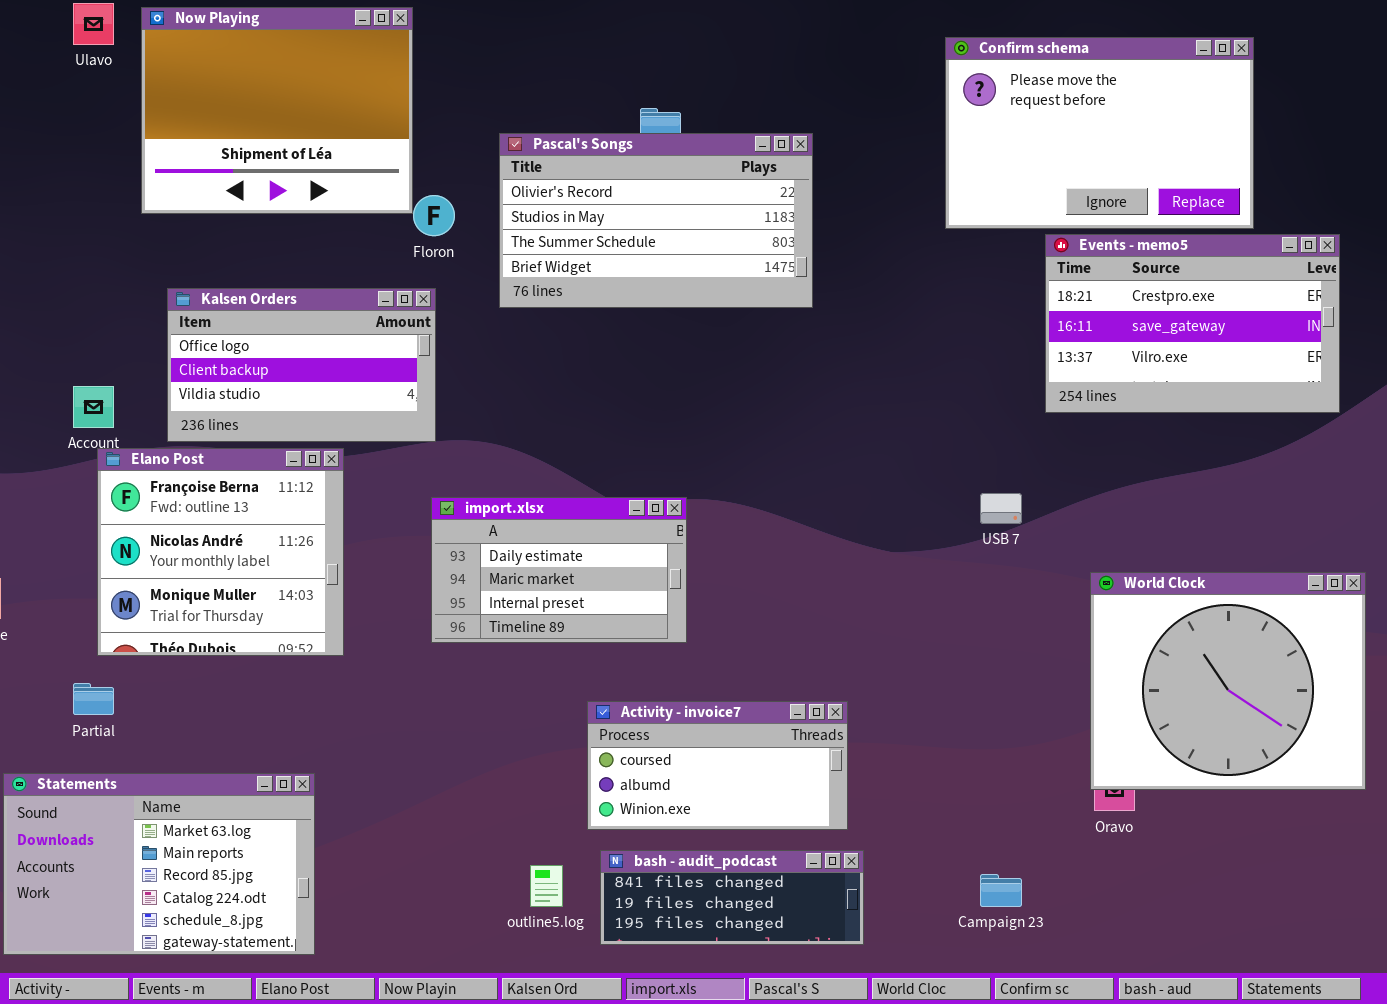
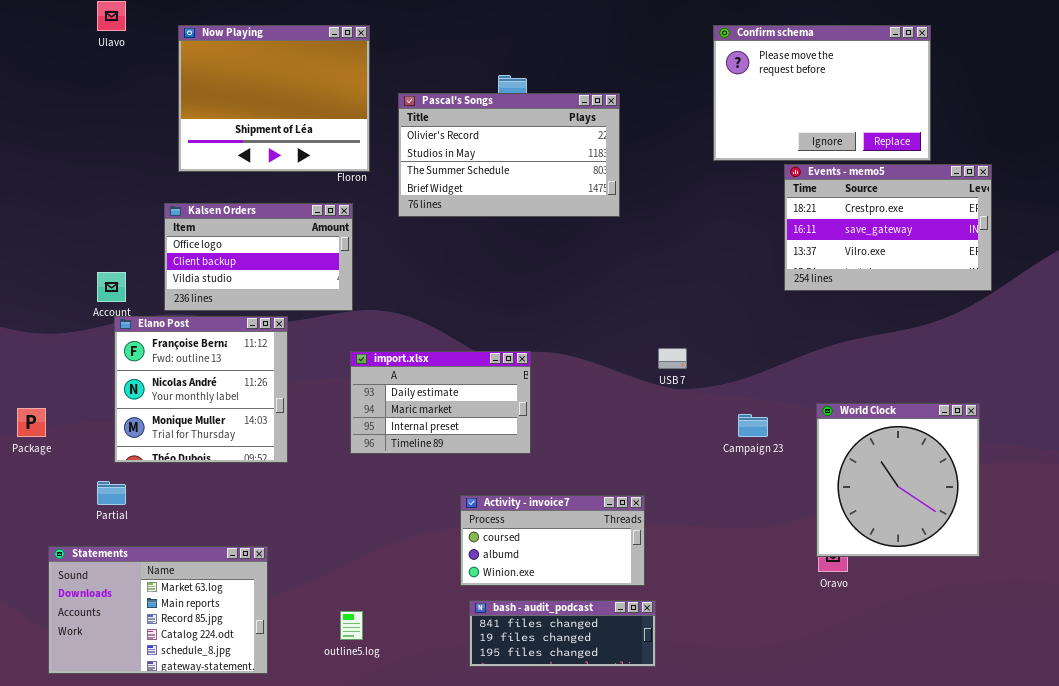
Now Playing: [141,7,413,214] -> [178,25,370,172], moved
USB 7: [980,493,1022,524] -> [658,348,687,369], moved
World Clock: [1090,572,1366,790] -> [816,403,980,557], resized
outline5.log: [530,865,563,907] -> [340,611,363,640], moved
Campaign 23: [980,874,1022,907] -> [738,414,768,437], moved

